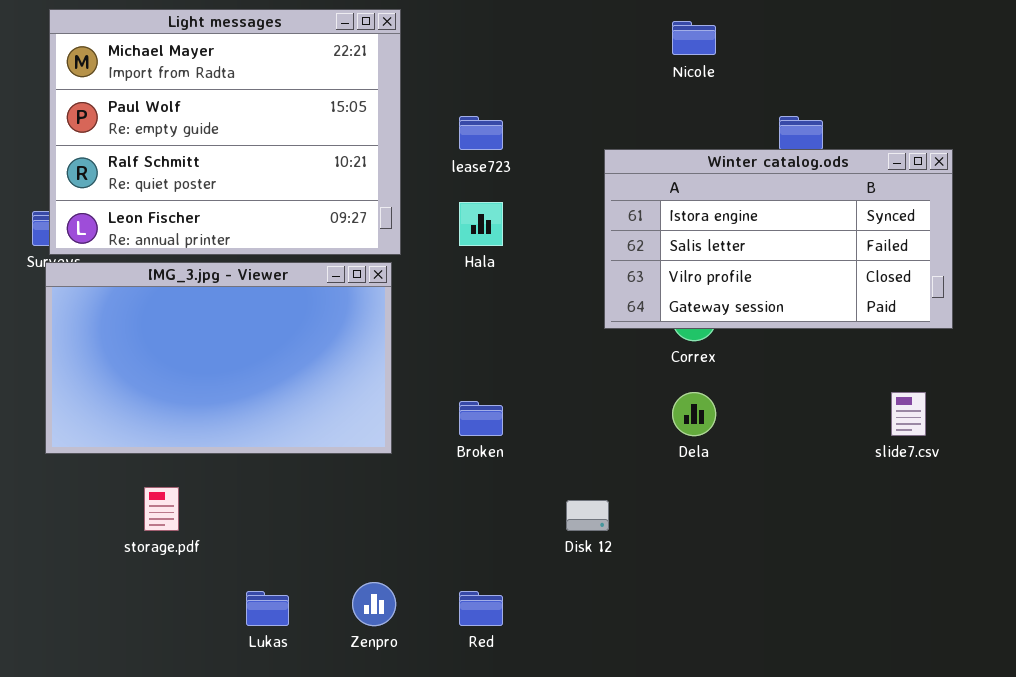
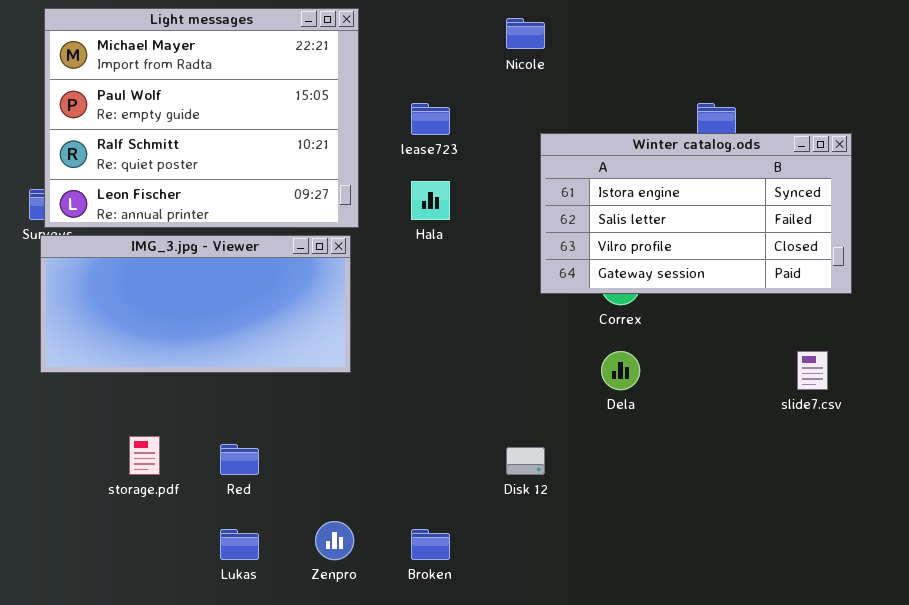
Nicole: [672,21,716,55] -> [506,18,545,49], moved
IMG_3.jpg - Viewer: [45,262,392,454] -> [40,235,351,373], resized
Broken: [459,401,503,436] -> [411,529,450,560], moved
Red: [459,591,503,626] -> [220,444,259,475], moved

